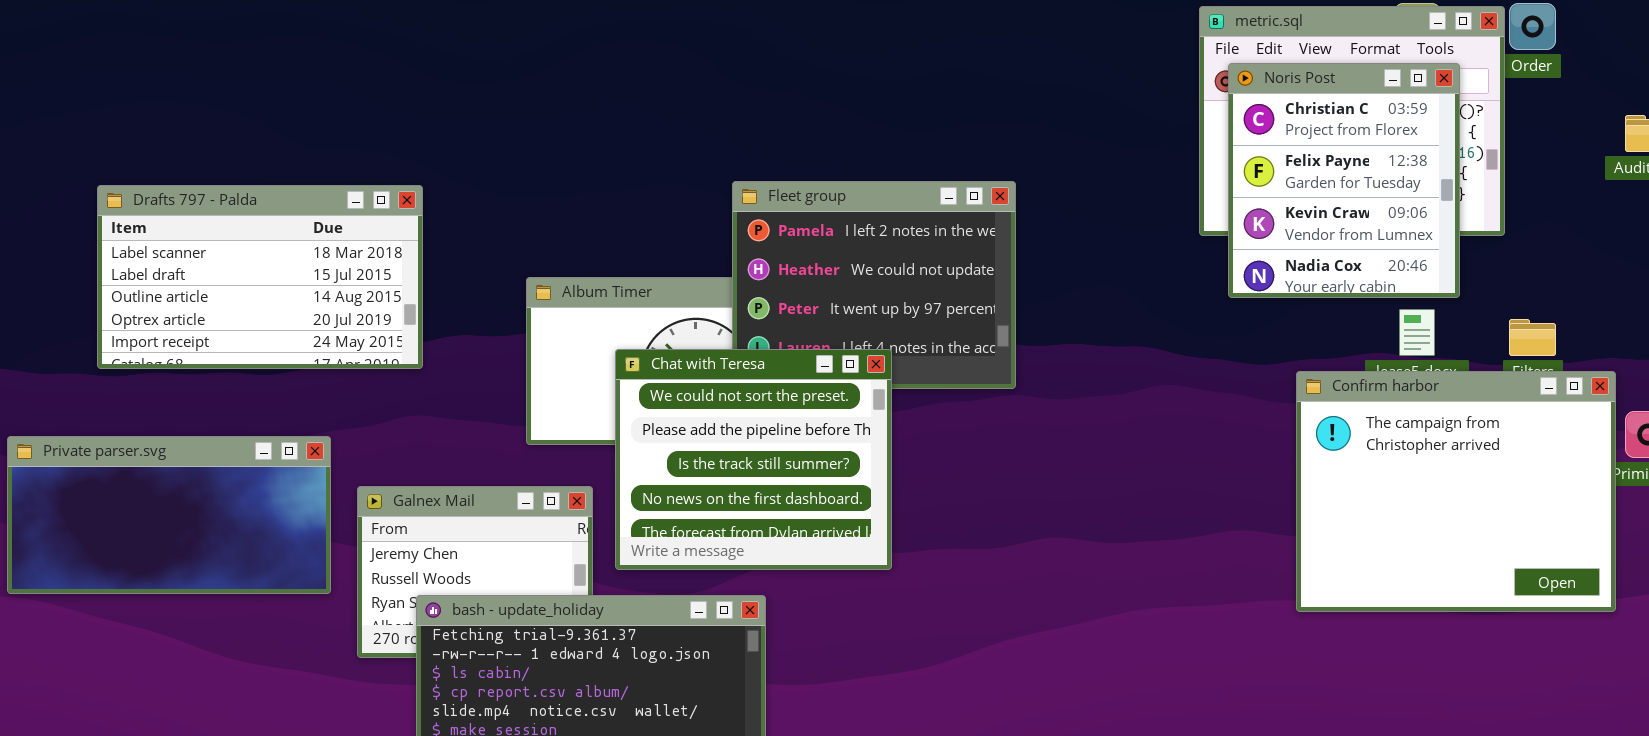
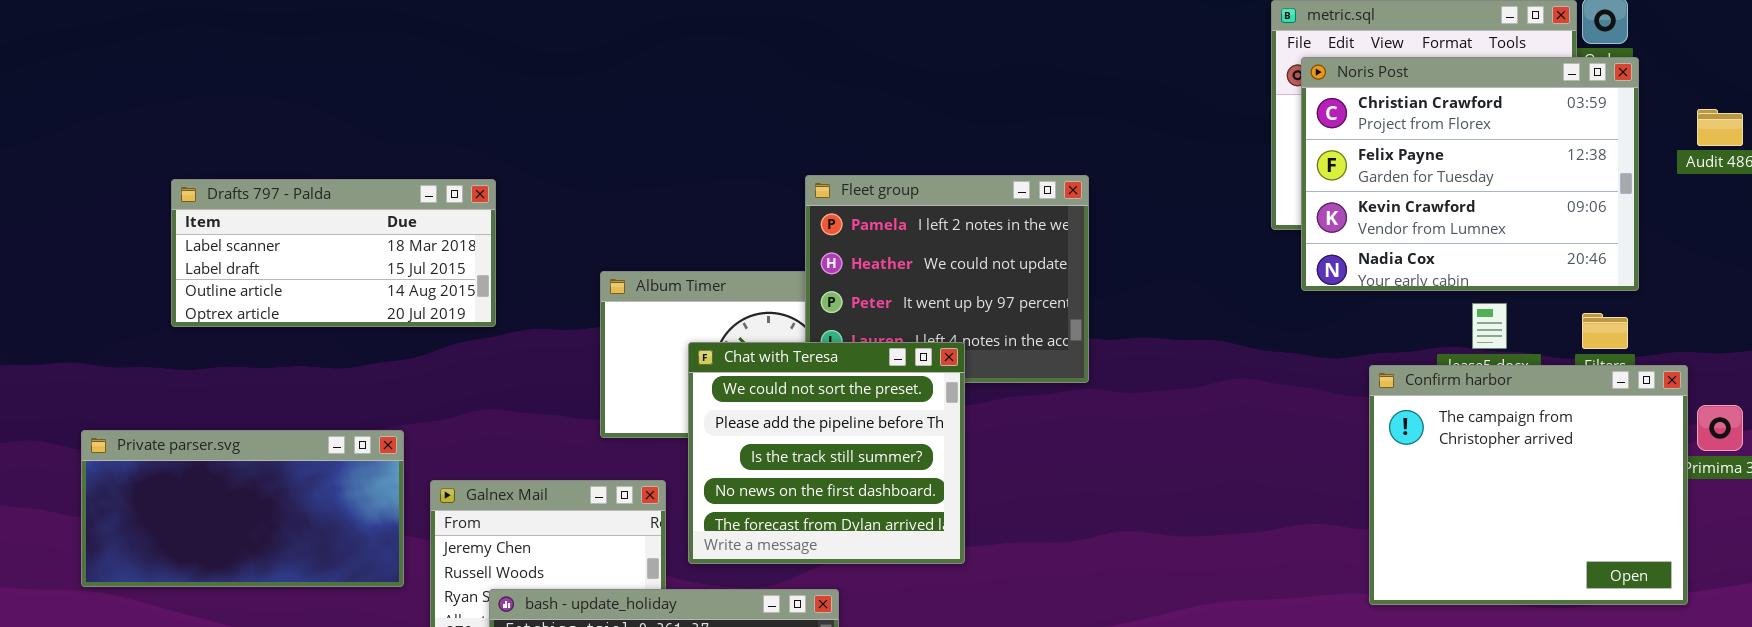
Noris Post: [1228,63,1460,298] -> [1301,57,1639,291], resized
Drafts 797 - Palda: [97,185,423,369] -> [171,179,496,327], resized

